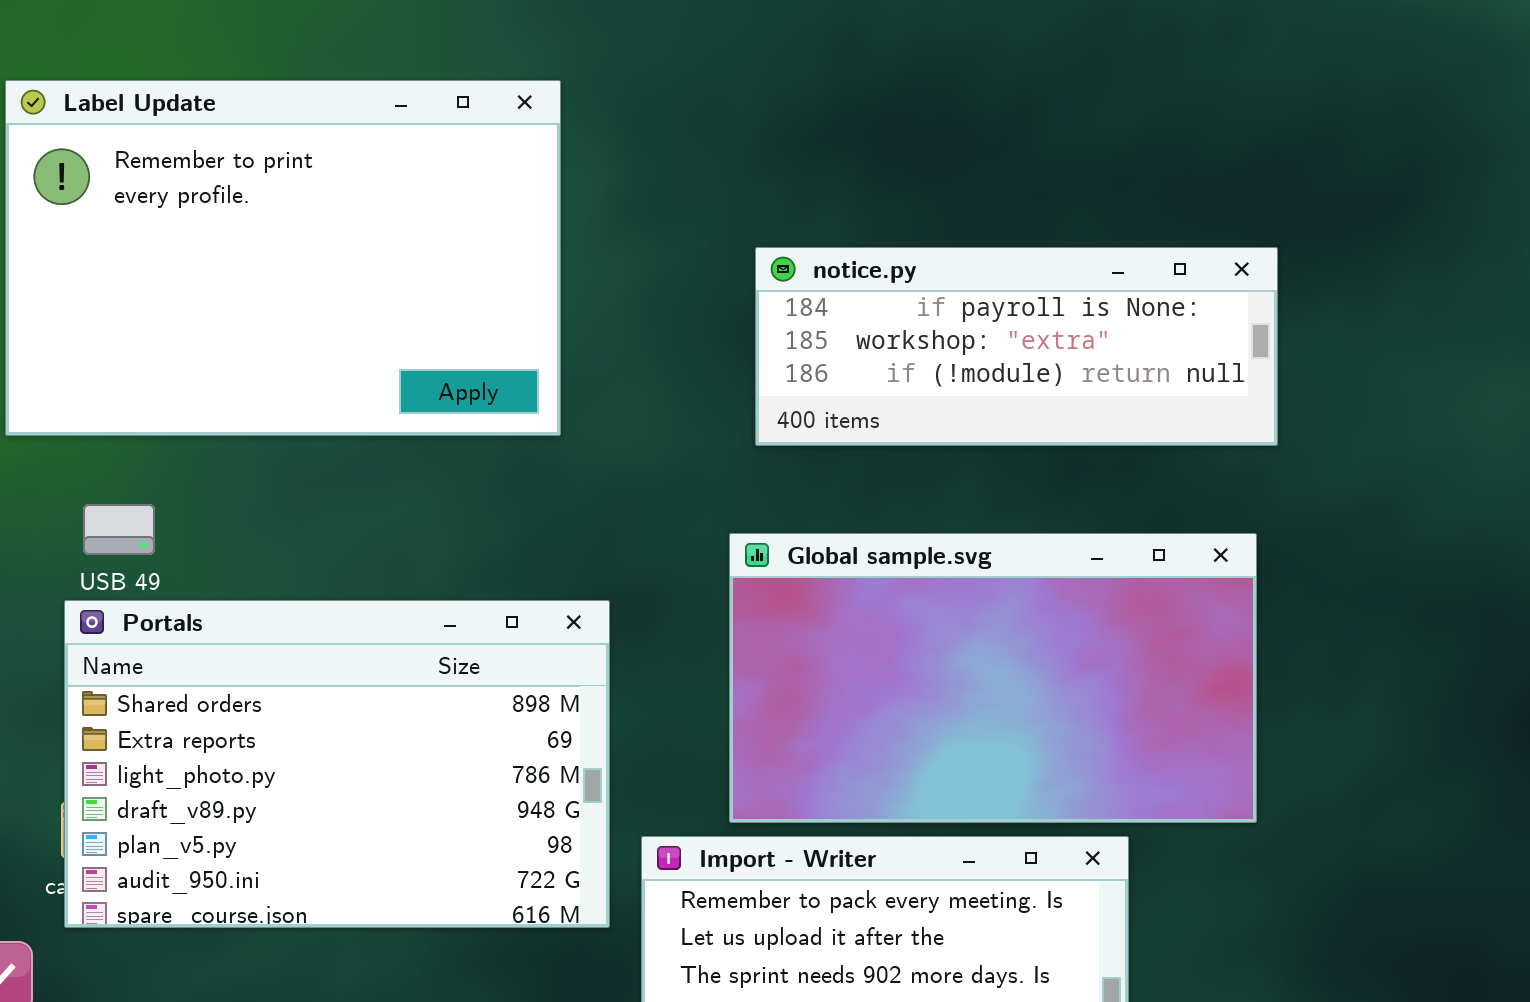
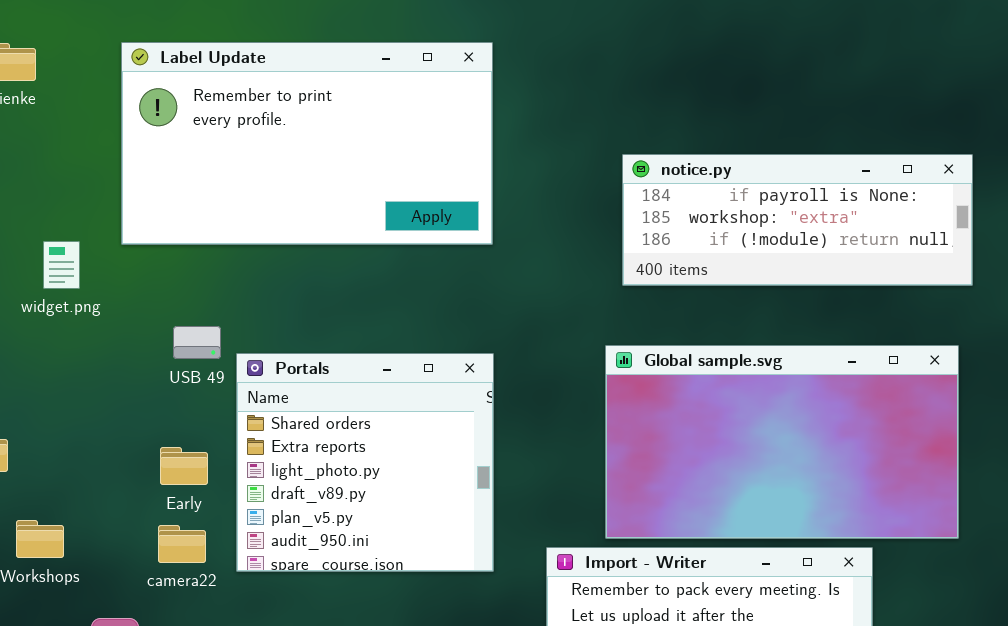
Label Update: [5,80,561,436] -> [121,42,493,245], resized
Portals: [64,600,610,928] -> [236,353,494,572], moved, resized

